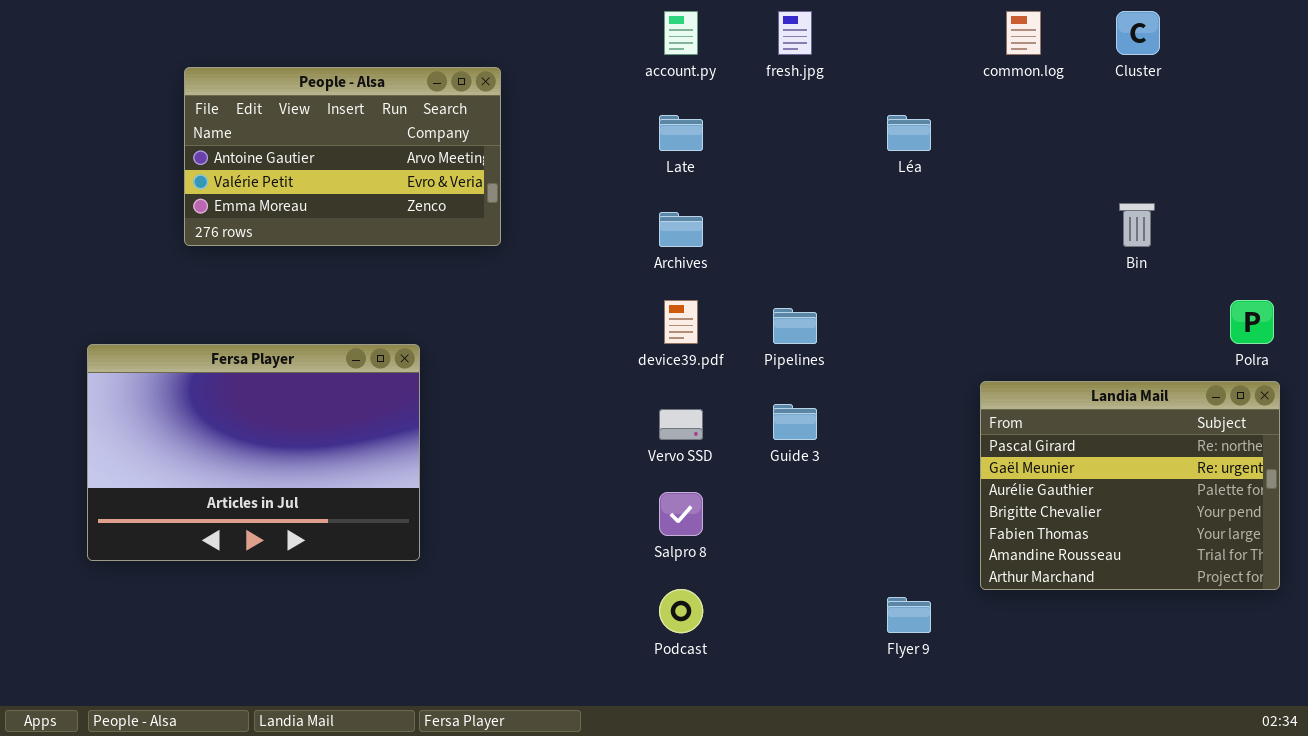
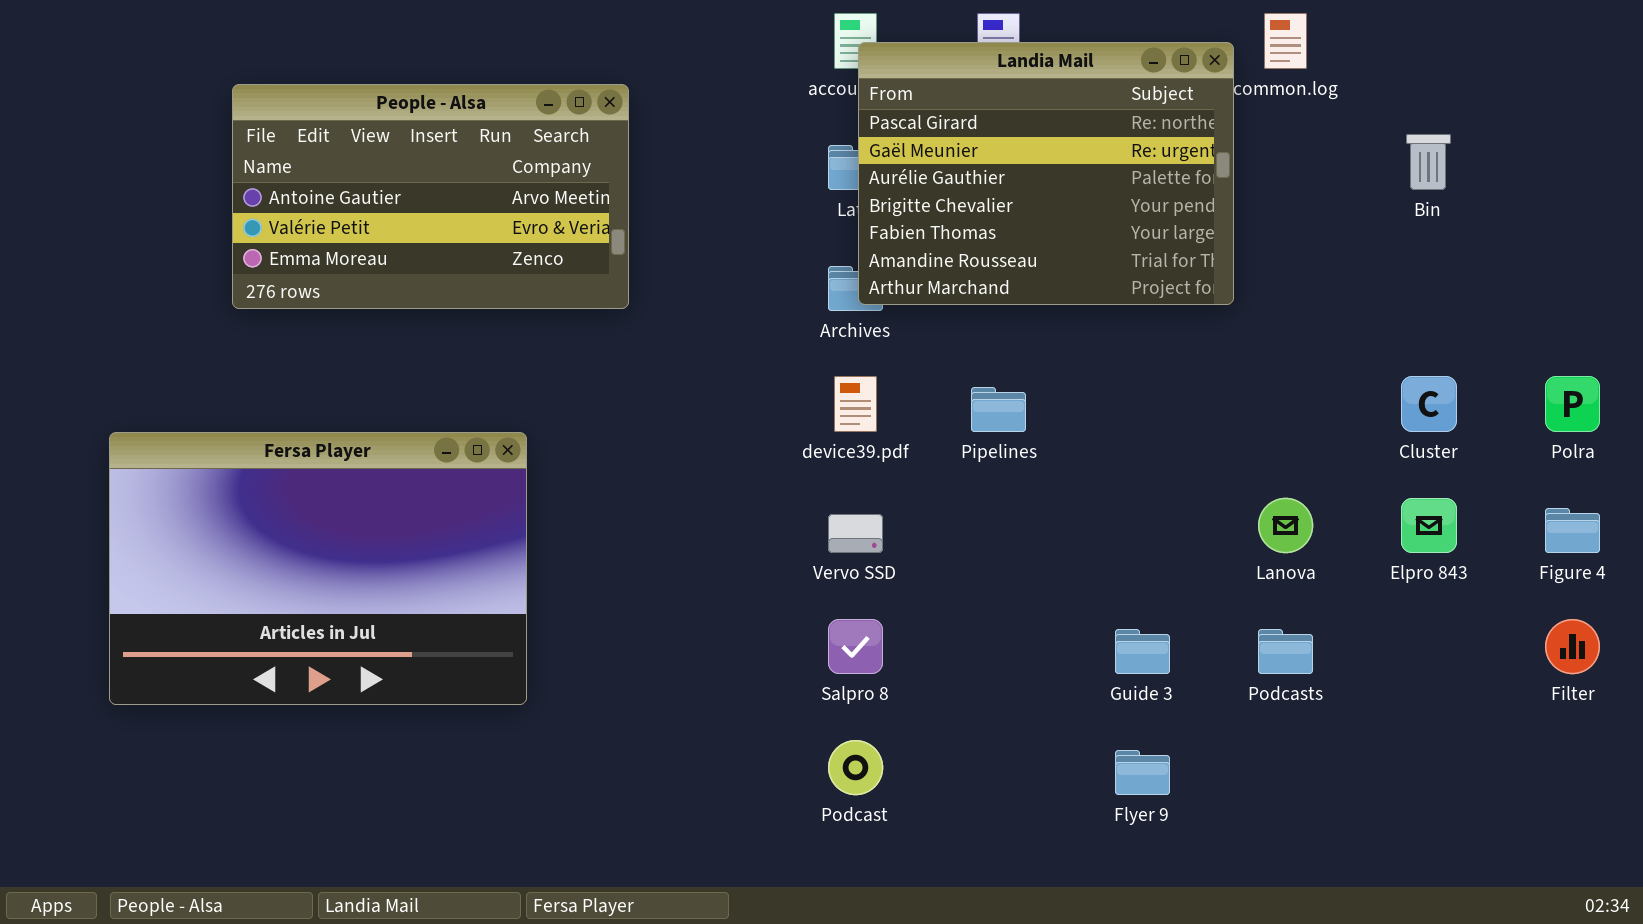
Cluster: [1116,11,1160,55] -> [1401,376,1457,432], moved
Bin: [1119,203,1155,247] -> [1406,134,1451,190], moved
Landia Mail: [980,381,1280,590] -> [858,42,1234,305], moved
Guide 3: [773,404,817,440] -> [1115,629,1170,674], moved

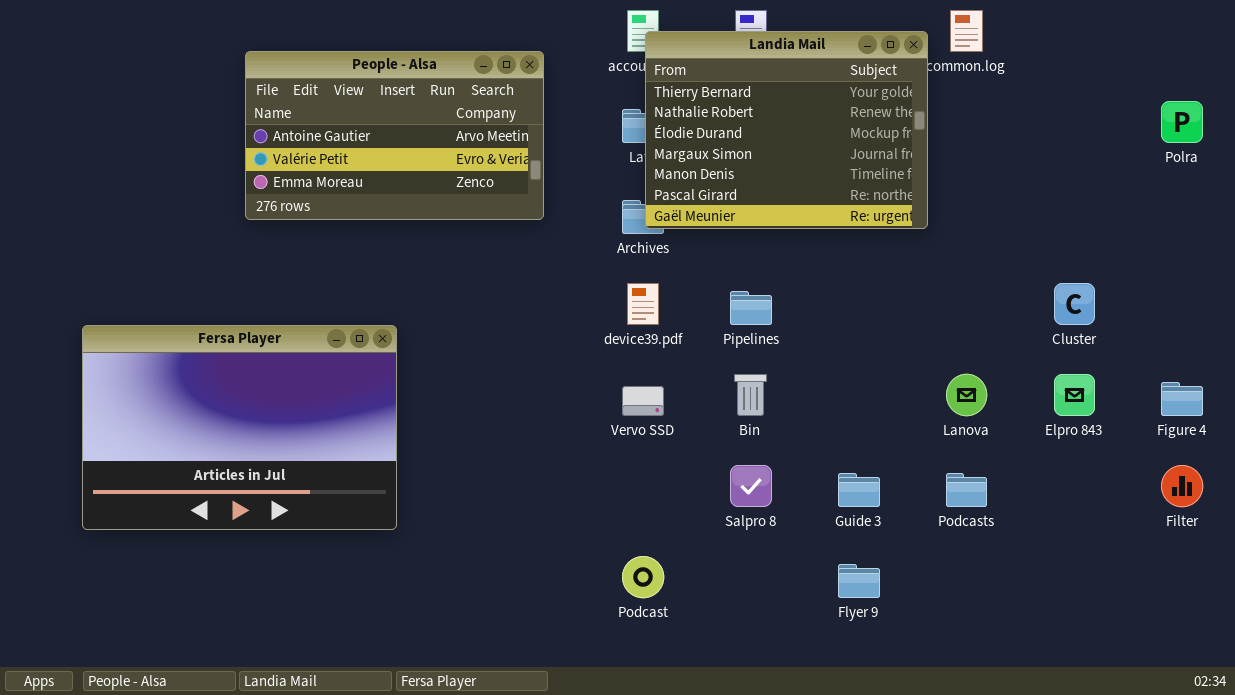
Landia Mail: [858,42,1234,305] -> [645,31,928,229], scrolled up 5 rows
People - Alsa: [232,84,629,309] -> [245,51,544,220], moved
Bin: [1406,134,1451,190] -> [734,374,767,416], moved
Polra: [1545,376,1600,432] -> [1161,101,1203,143], moved
Salpro 8: [828,619,883,674] -> [730,465,772,507], moved

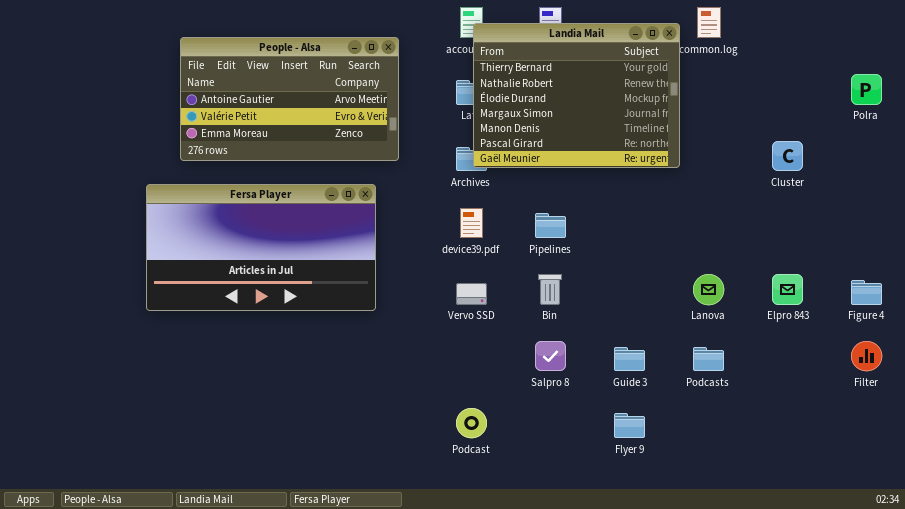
Cluster: [1054,283,1095,325] -> [772,141,803,171], moved
Fersa Player: [82,325,397,530] -> [146,184,376,311], moved, resized

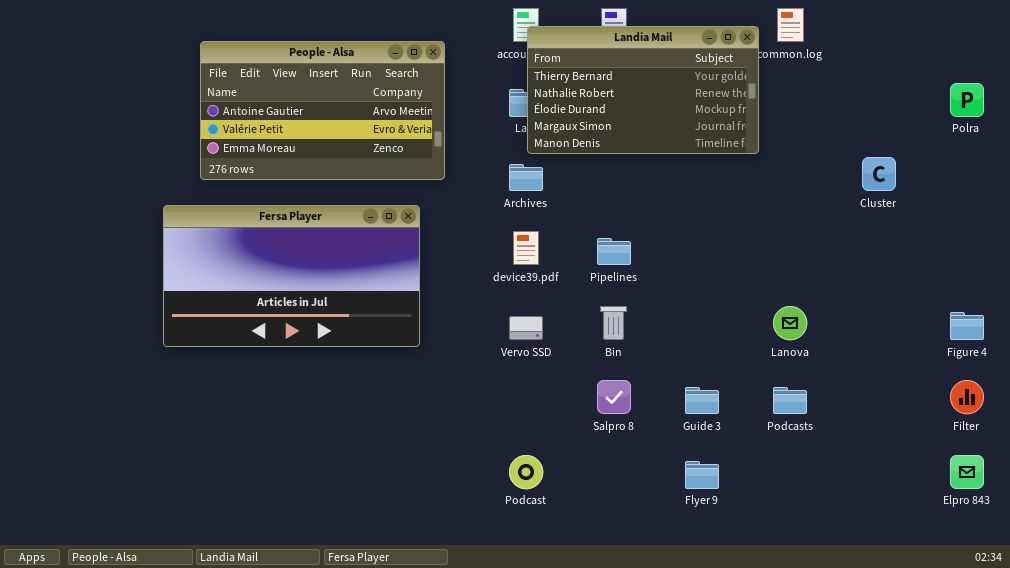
Landia Mail: [473,23,680,168] -> [527,26,759,154], resized
Elpro 843: [772,274,803,305] -> [950,455,984,489], moved

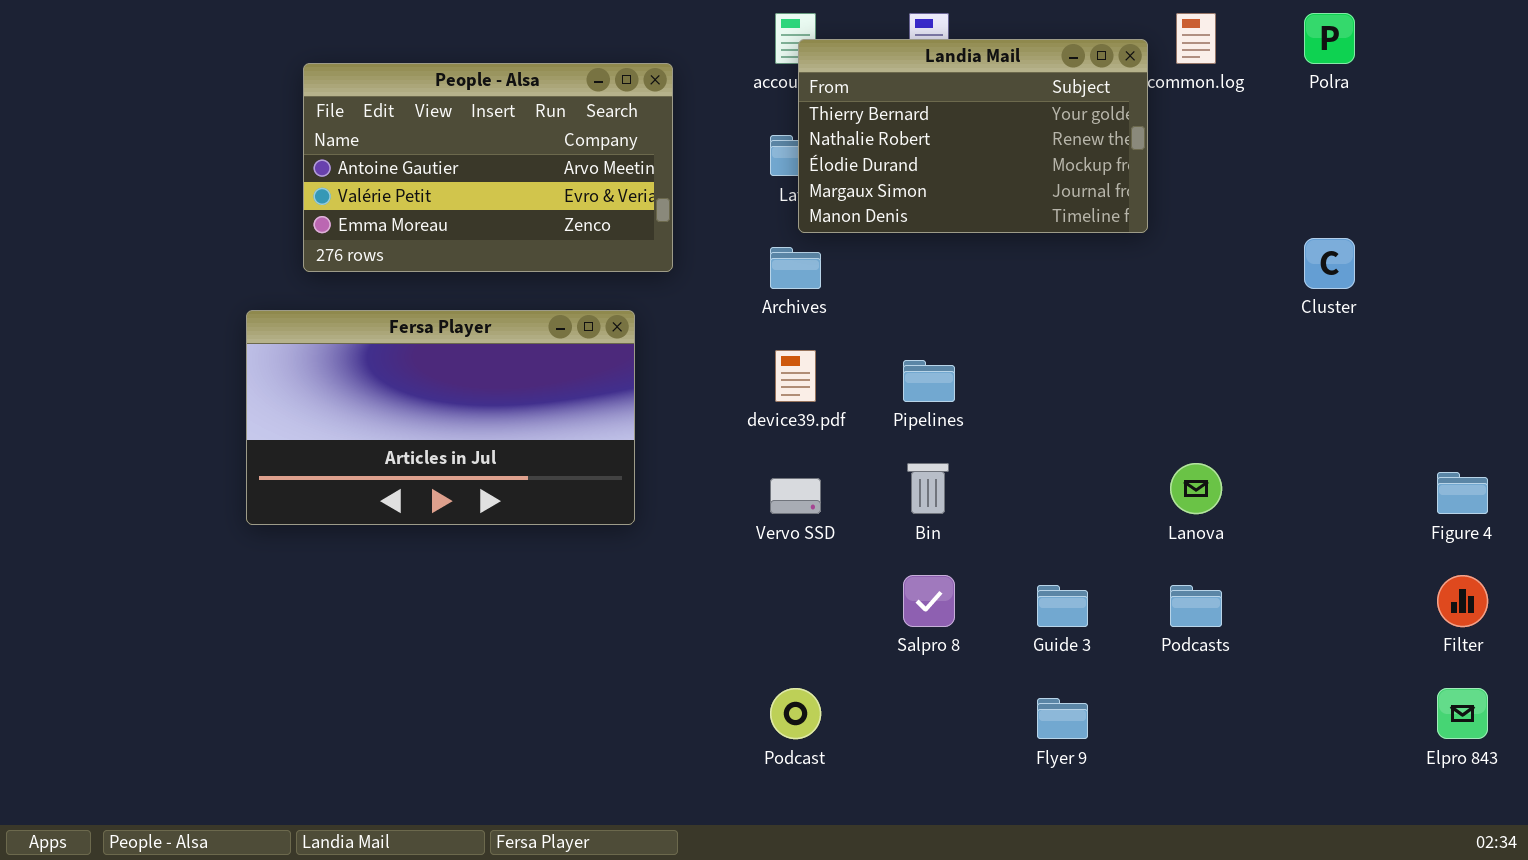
Polra: [950,83,984,117] -> [1304,13,1355,64], moved

